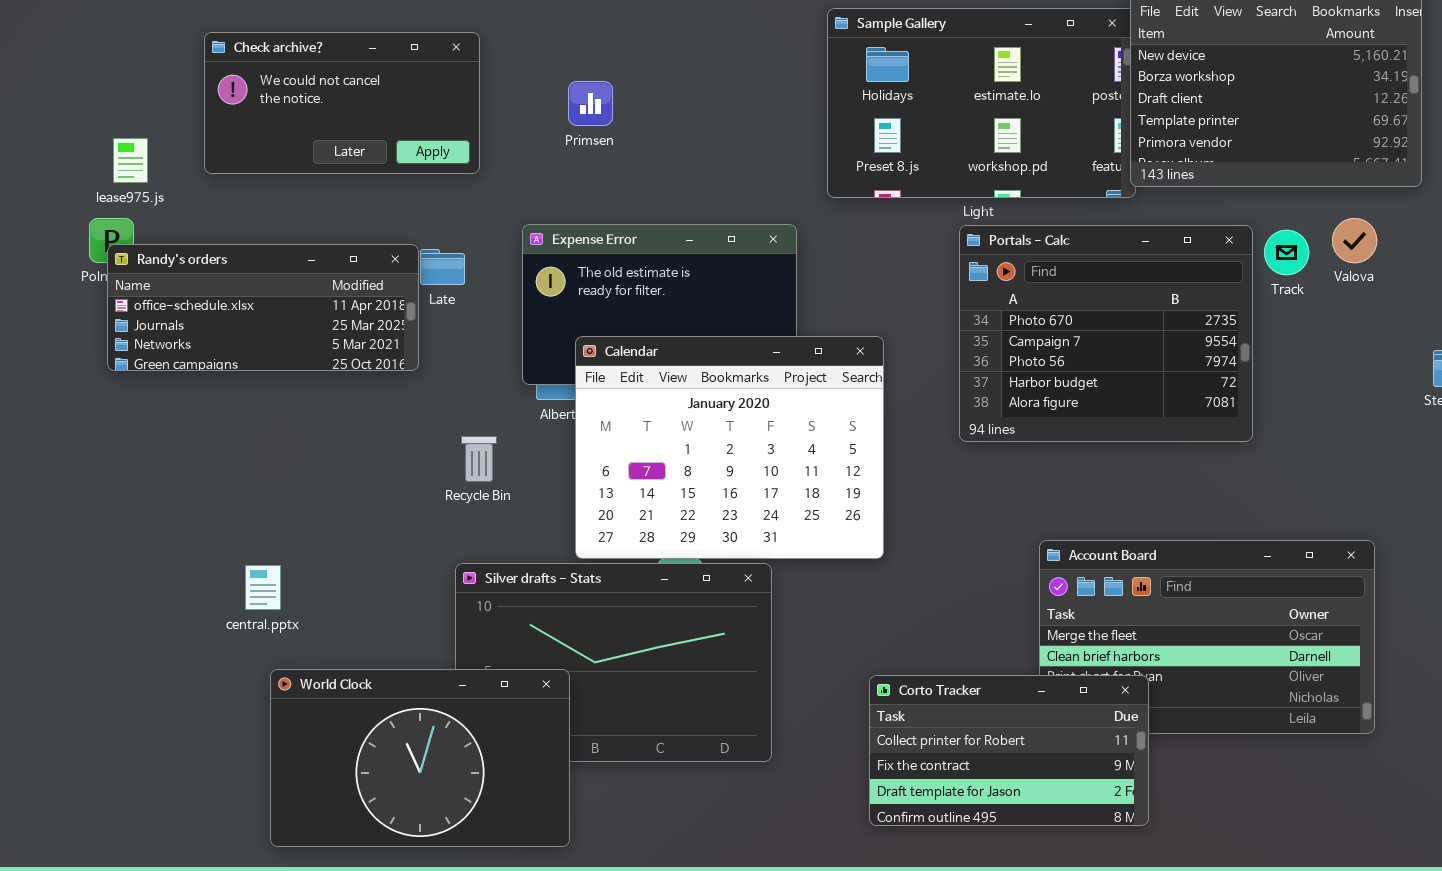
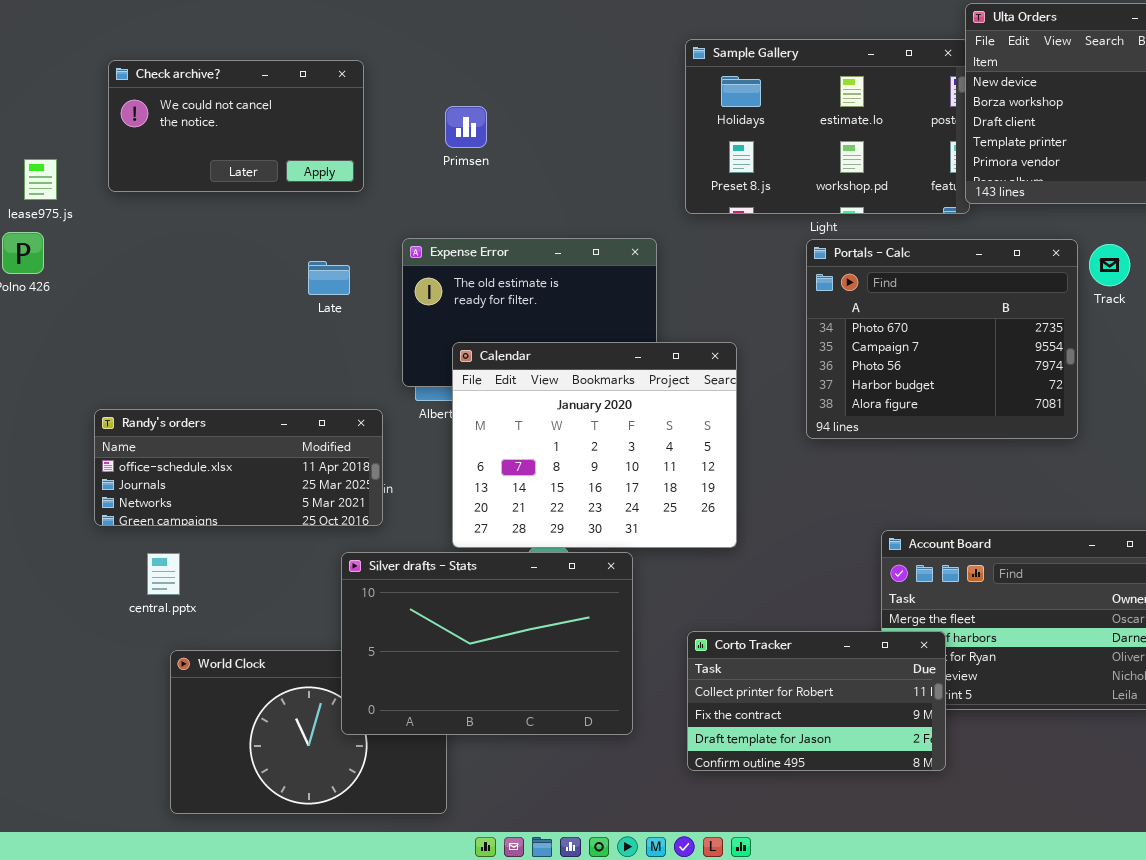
Randy's orders: [107,244,419,371] -> [94,409,383,526], moved
Silver drafts - Stats: [455,563,772,762] -> [341,552,633,735], raised
Corto Tracker: [869,675,1149,826] -> [687,631,946,771], moved

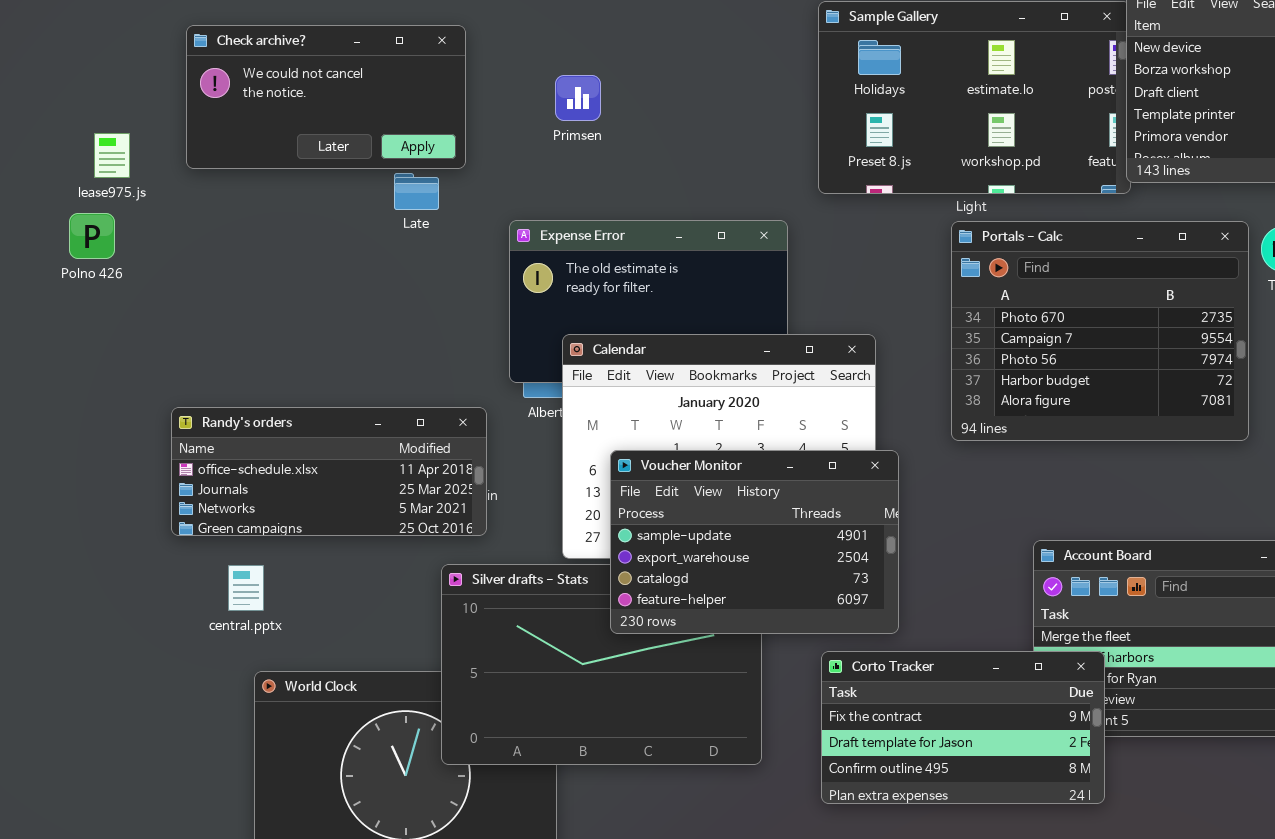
Late: [308,261,350,295] -> [394,173,439,210], moved
Voucher Monitor: none -> [610,450,899,634], opened
Corto Tracker: [687,631,946,771] -> [821,651,1105,804], scrolled down 1 row

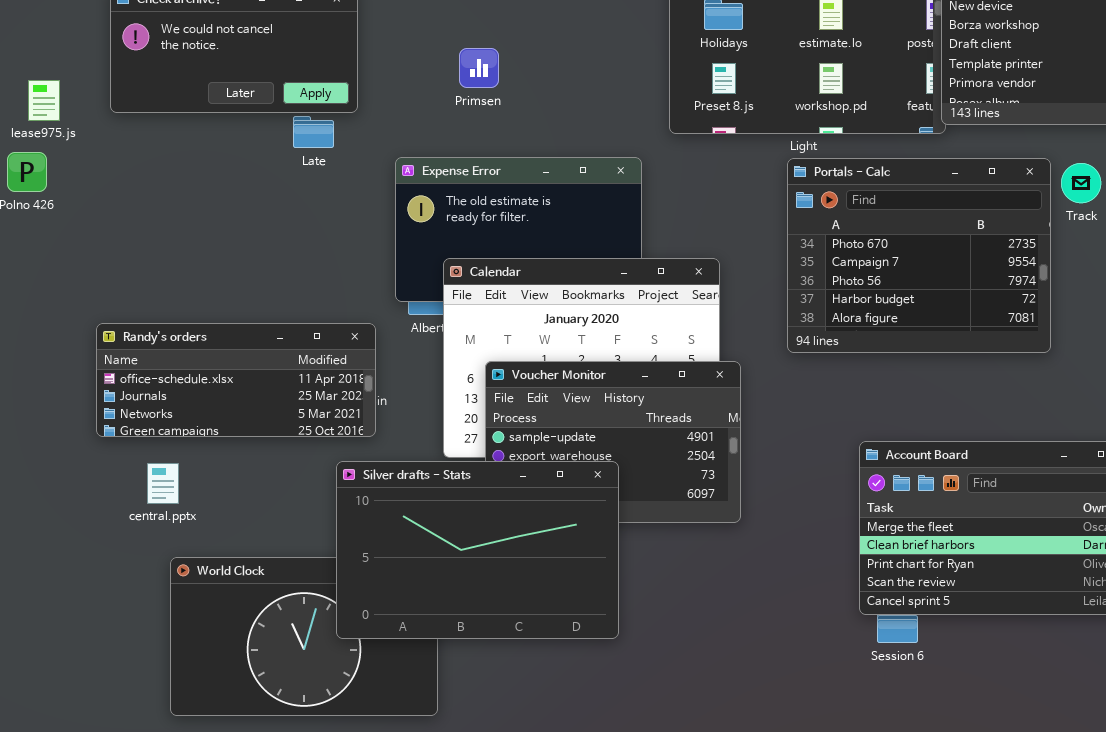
Primsen: [555,75,601,121] -> [459,48,499,88], moved
Silver drafts - Stats: [441,564,762,765] -> [336,461,619,639], raised
Corto Tracker: [821,651,1105,804] -> none, closed

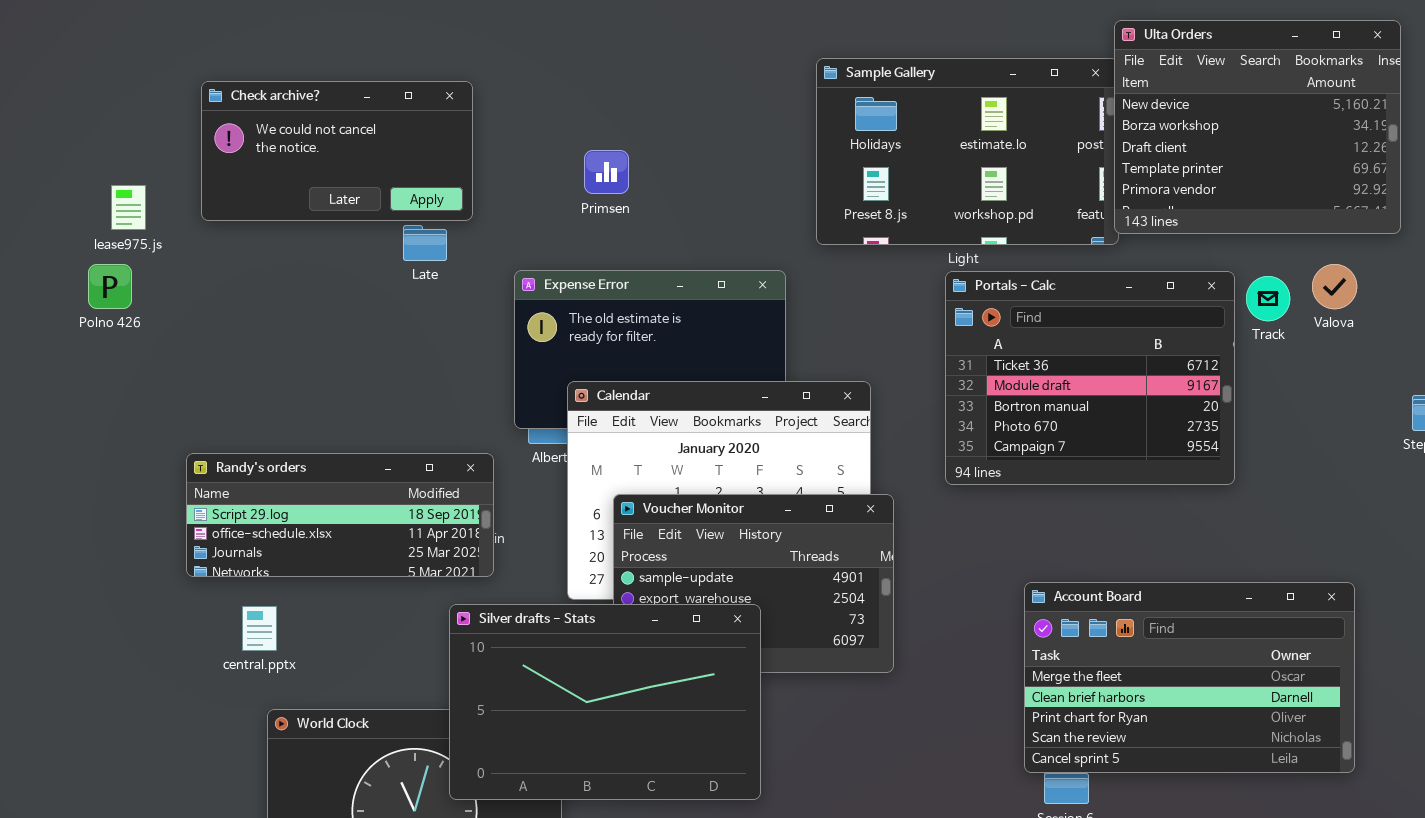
Portals - Calc: [787,158,1051,353] -> [945,271,1235,485], scrolled up 3 rows
Randy's orders: [96,323,376,437] -> [186,453,494,577], scrolled up 1 row

